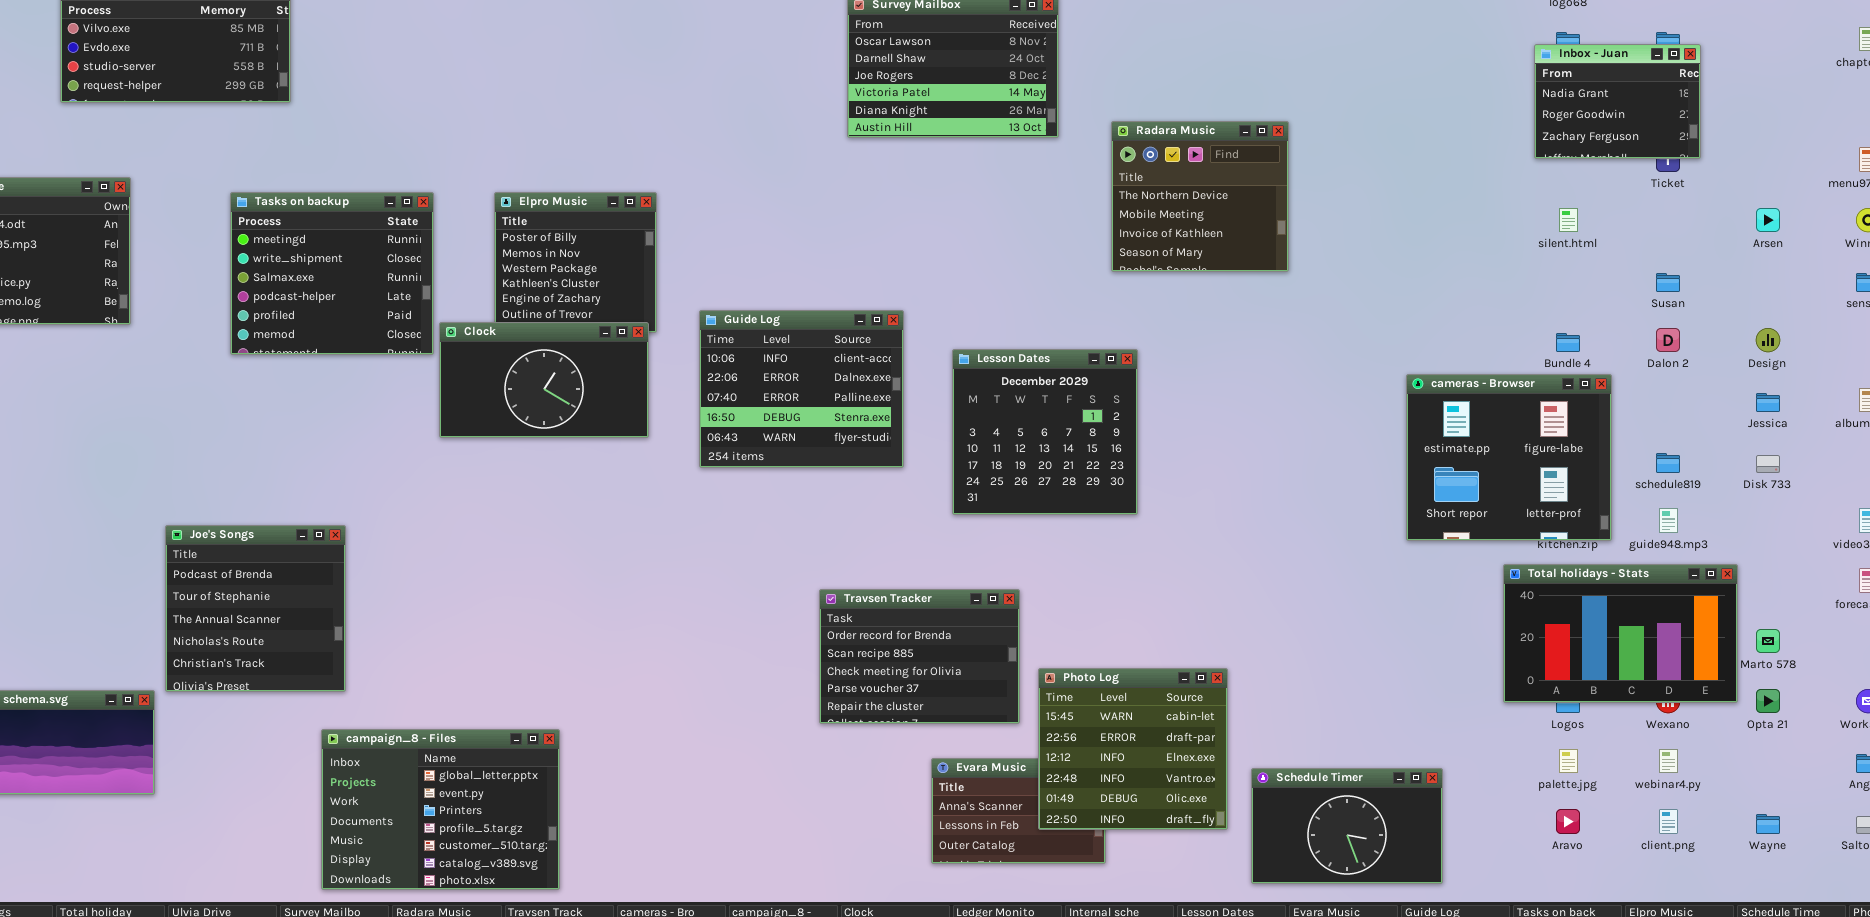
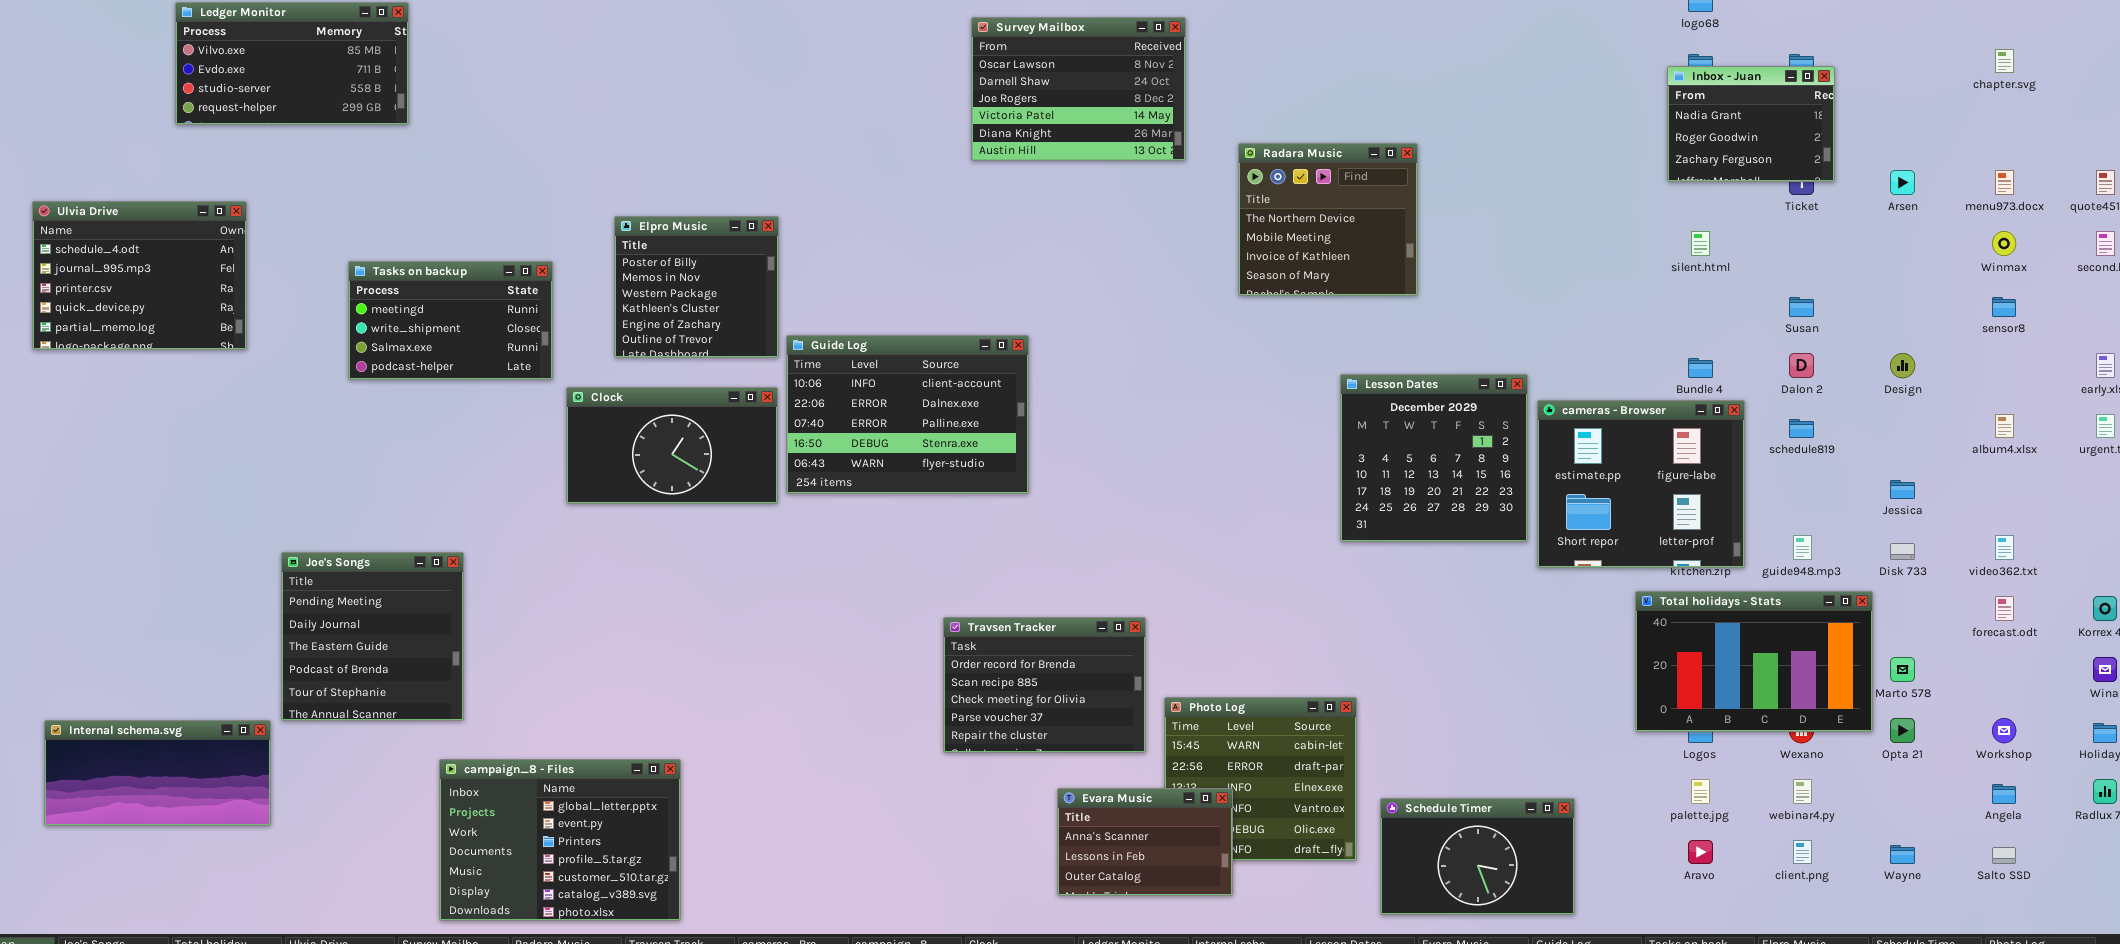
Tasks on backup: [230,192,434,355] -> [348,261,553,380], resized
Arsen: [1756,208,1780,232] -> [1890,170,1915,195], moved
Guide Log: [699,310,904,468] -> [786,335,1029,494], resized
Clock: [439,322,649,438] -> [566,387,778,504], moved
Lesson Dates: [952,349,1138,515] -> [1340,374,1528,542], moved
Jessica: [1756,393,1780,412] -> [1890,480,1915,499], moved
schedule819: [1656,453,1680,473] -> [1789,419,1814,438], moved
Disk 733: [1756,455,1780,473] -> [1890,543,1915,560], moved
Joe's Songs: [165,525,346,692] -> [281,552,464,721], scrolled up 3 rows
Evara Music: [931,758,1106,864] -> [1057,788,1233,896], raised

